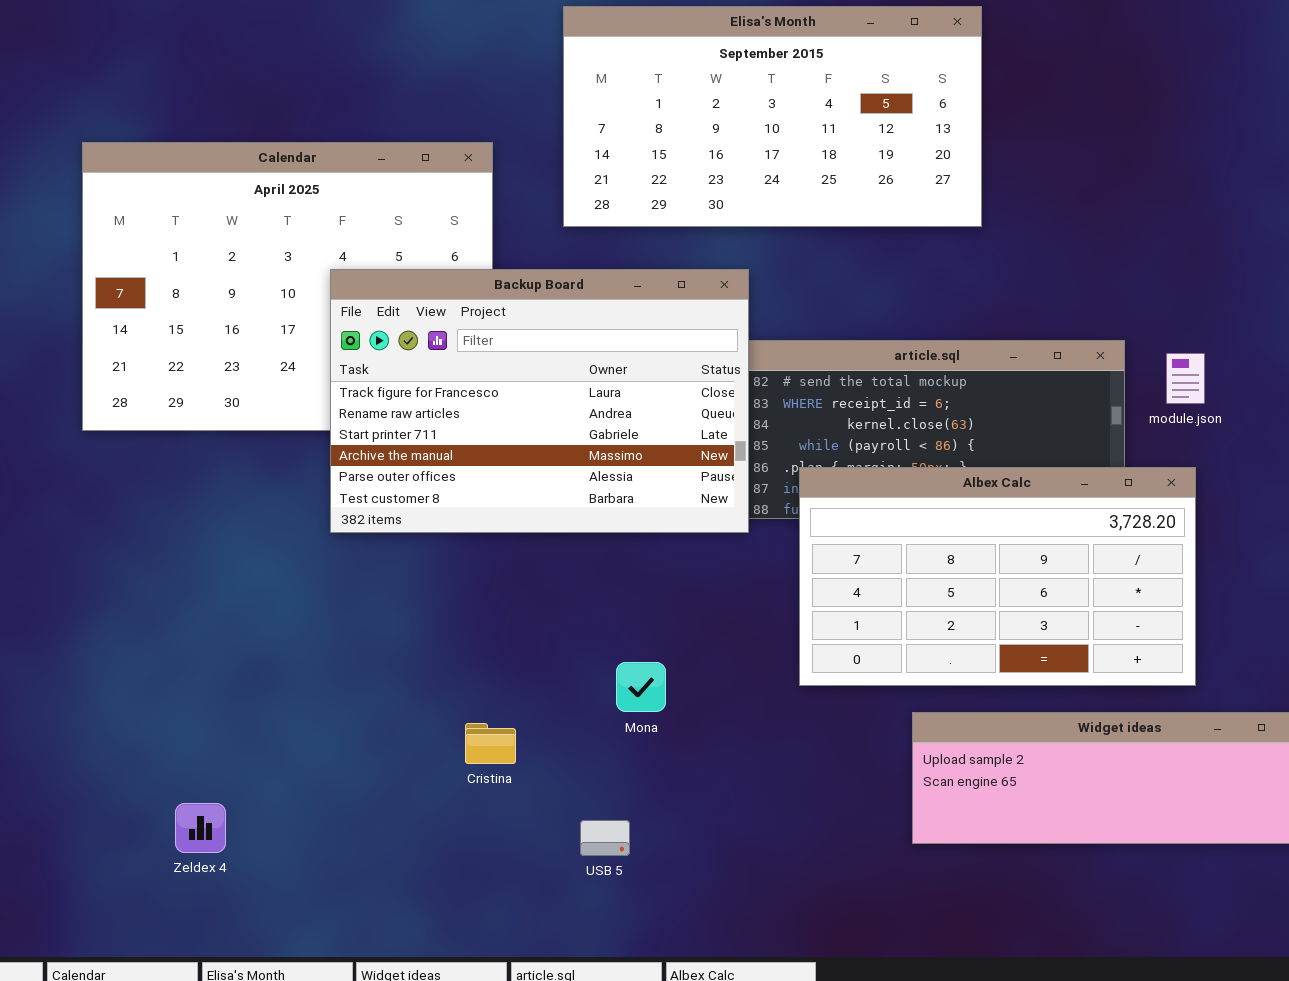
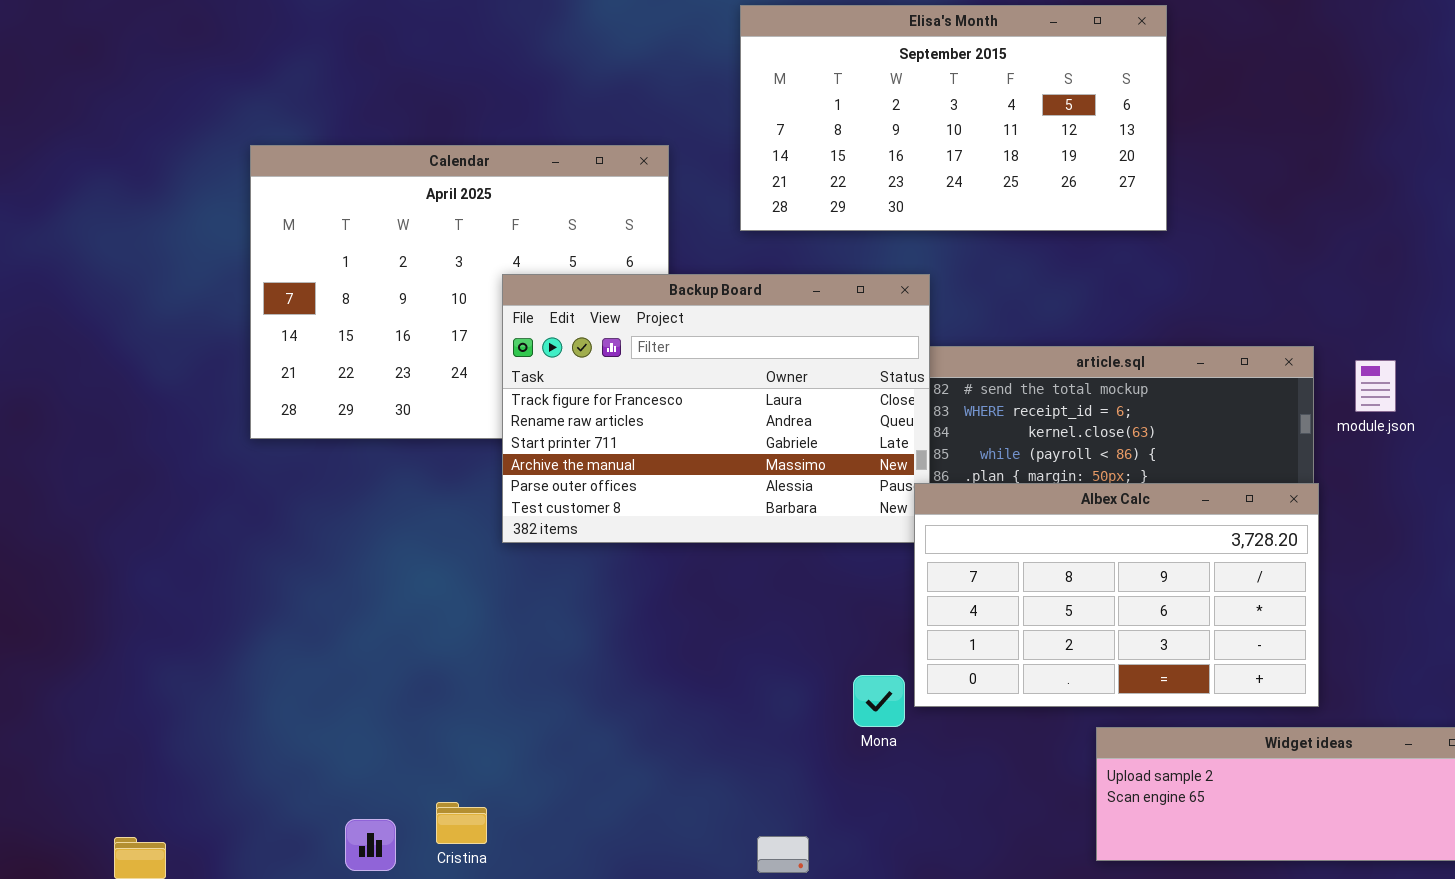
Albex Calc: [799,467,1196,686] -> [914,483,1319,707], moved
Mona: [616,662,666,712] -> [853,675,905,727], moved
Cristina: [465,723,516,764] -> [436,802,487,844], moved

